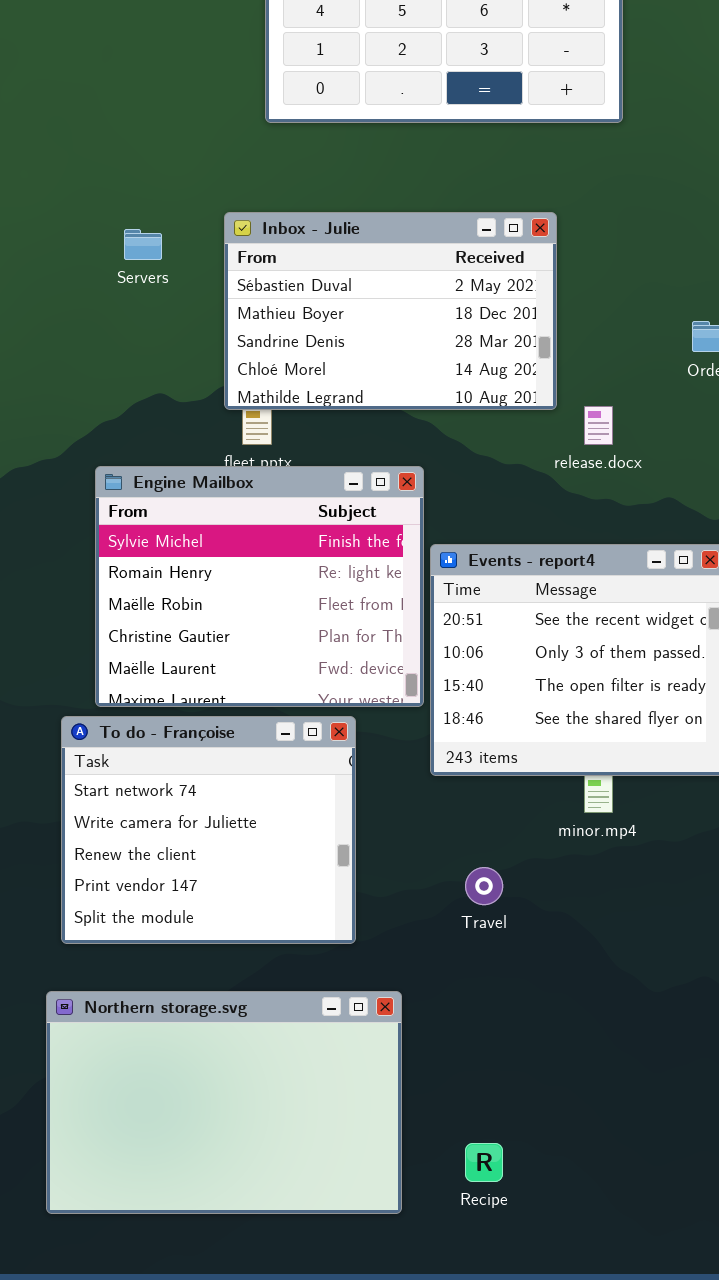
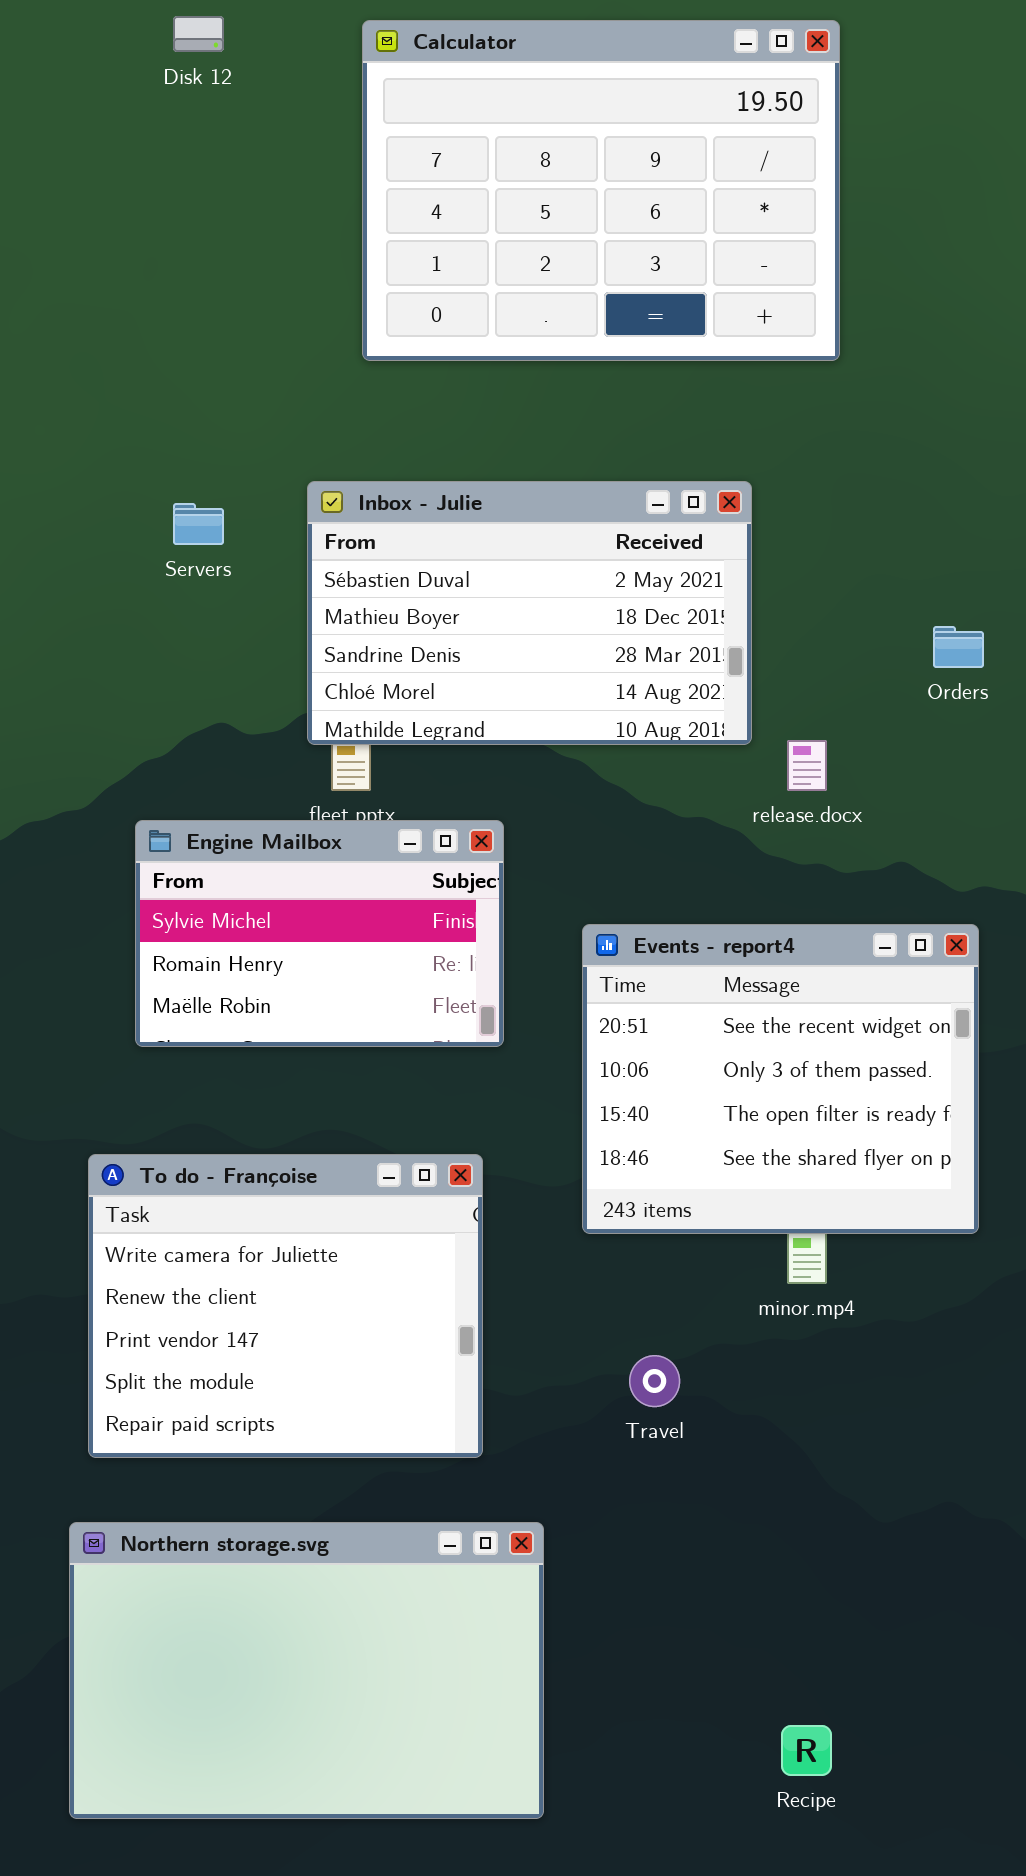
Engine Mailbox: [95,466,424,707] -> [135,820,504,1047], resized
To do - Françoise: [61,716,356,944] -> [88,1154,483,1458], scrolled down 1 row
Recipe: [465,1143,503,1182] -> [781,1725,832,1776], moved

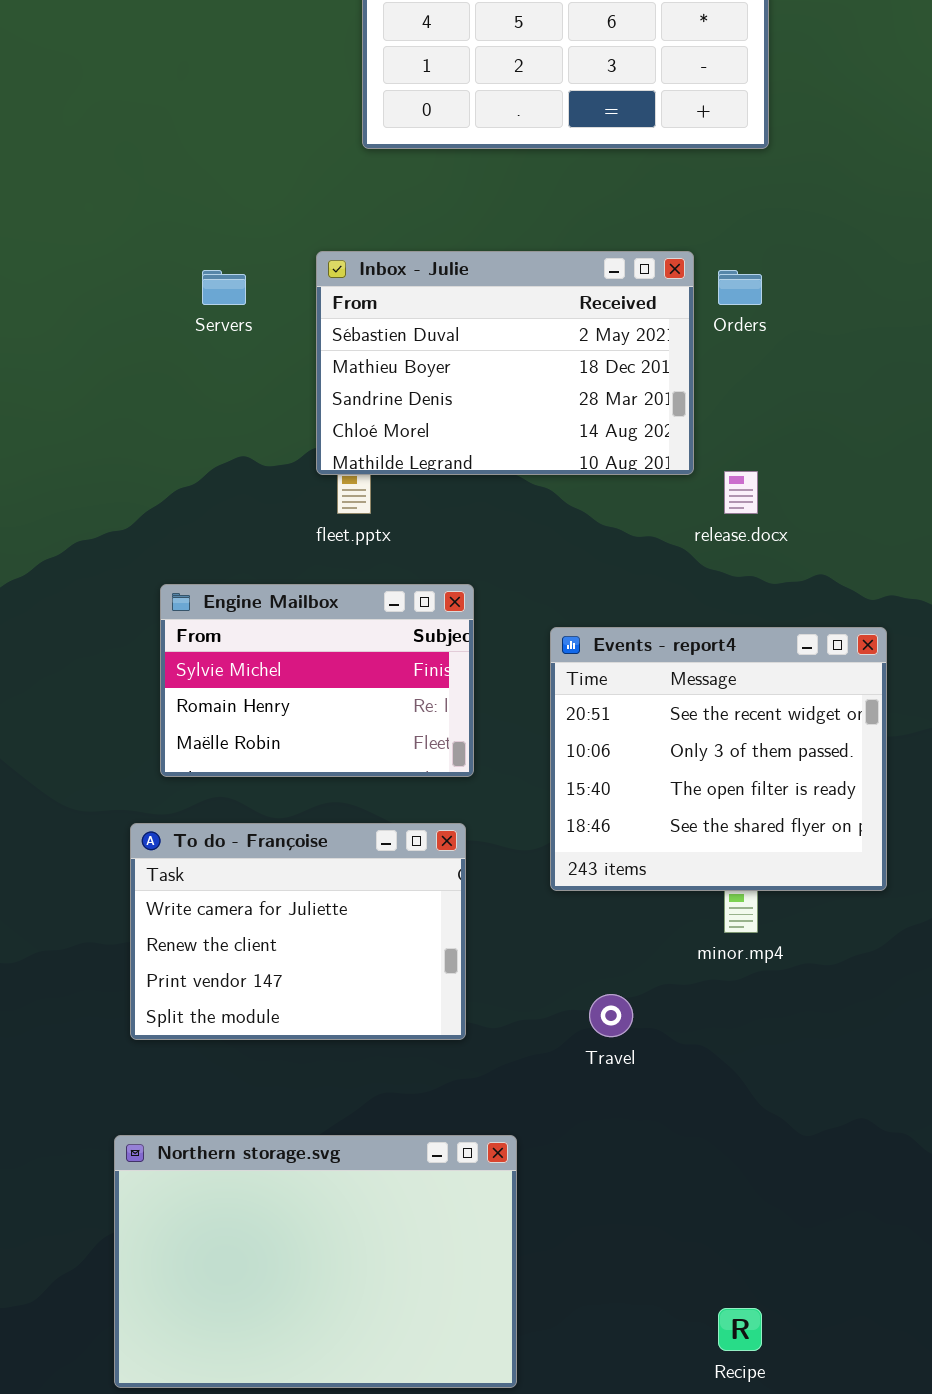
Orders: [933,626,984,668] -> [718,270,762,305], moved
Engine Mailbox: [135,820,504,1047] -> [160,584,474,777], moved
To do - Françoise: [88,1154,483,1458] -> [130,823,466,1040], resized

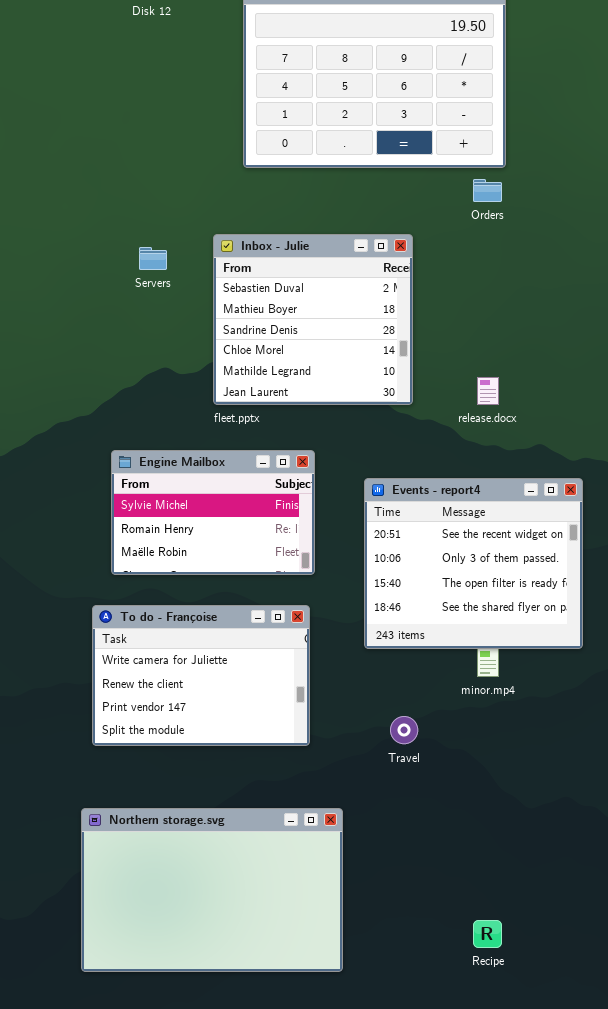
Inbox - Julie: [316,251,694,475] -> [213,234,413,405], resized
Orders: [718,270,762,305] -> [473,179,502,202], moved

